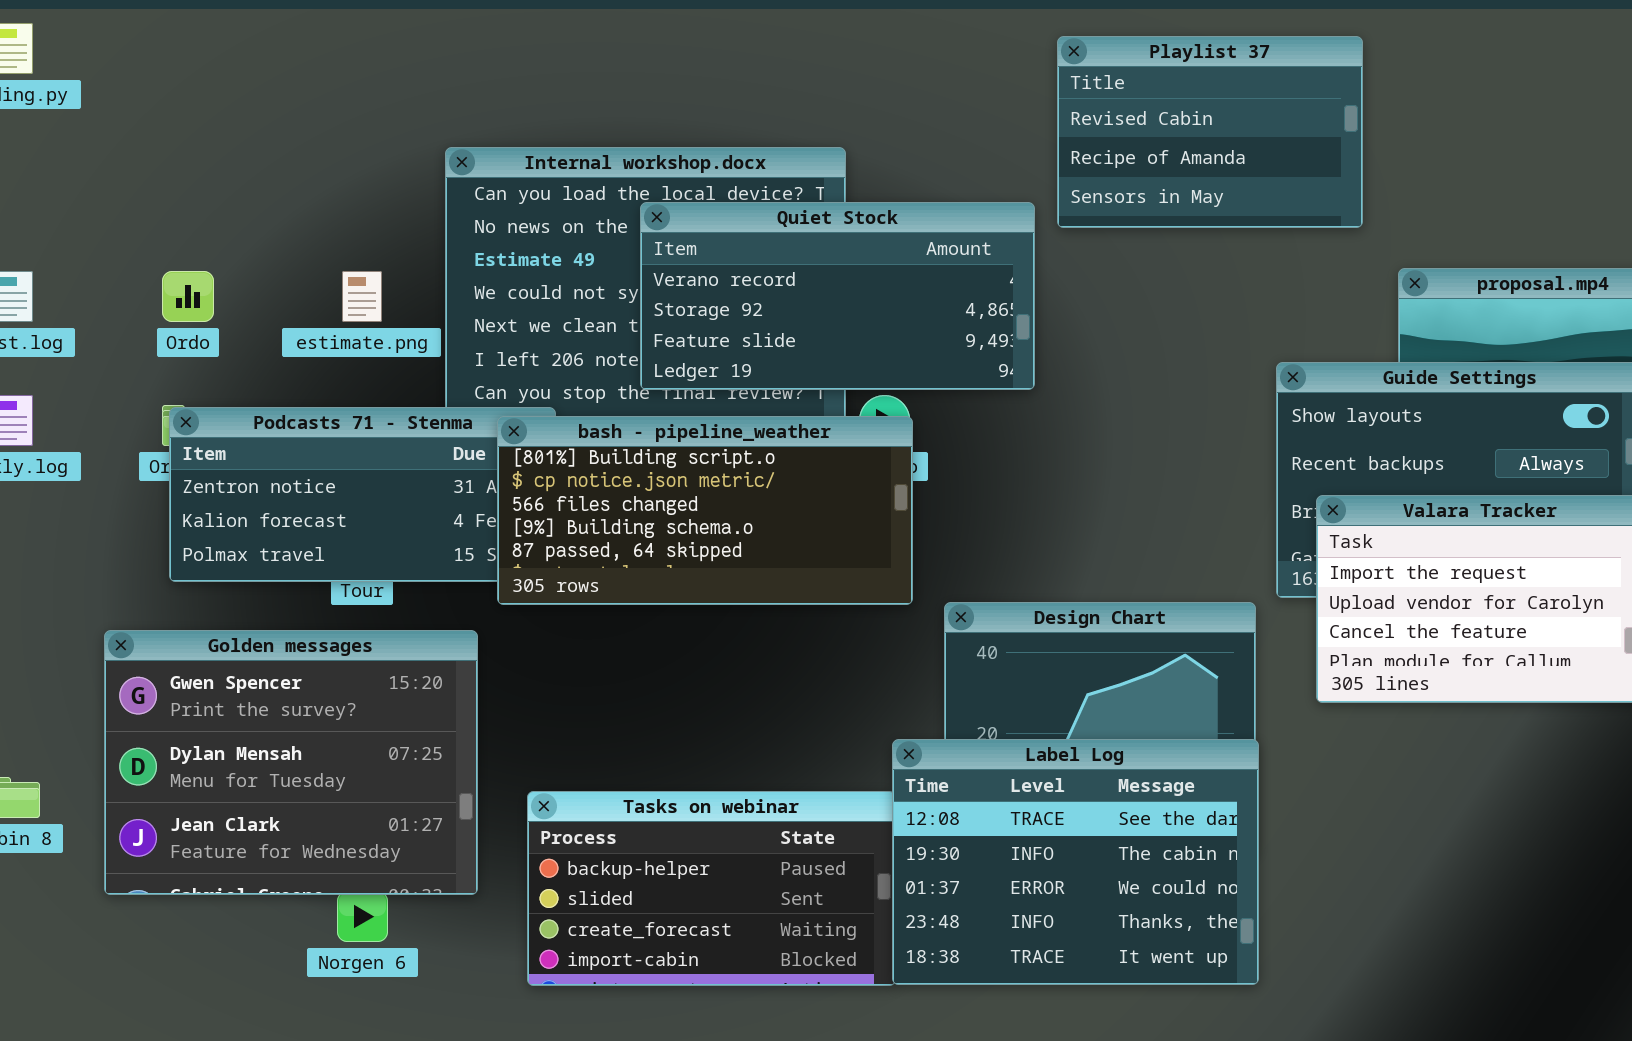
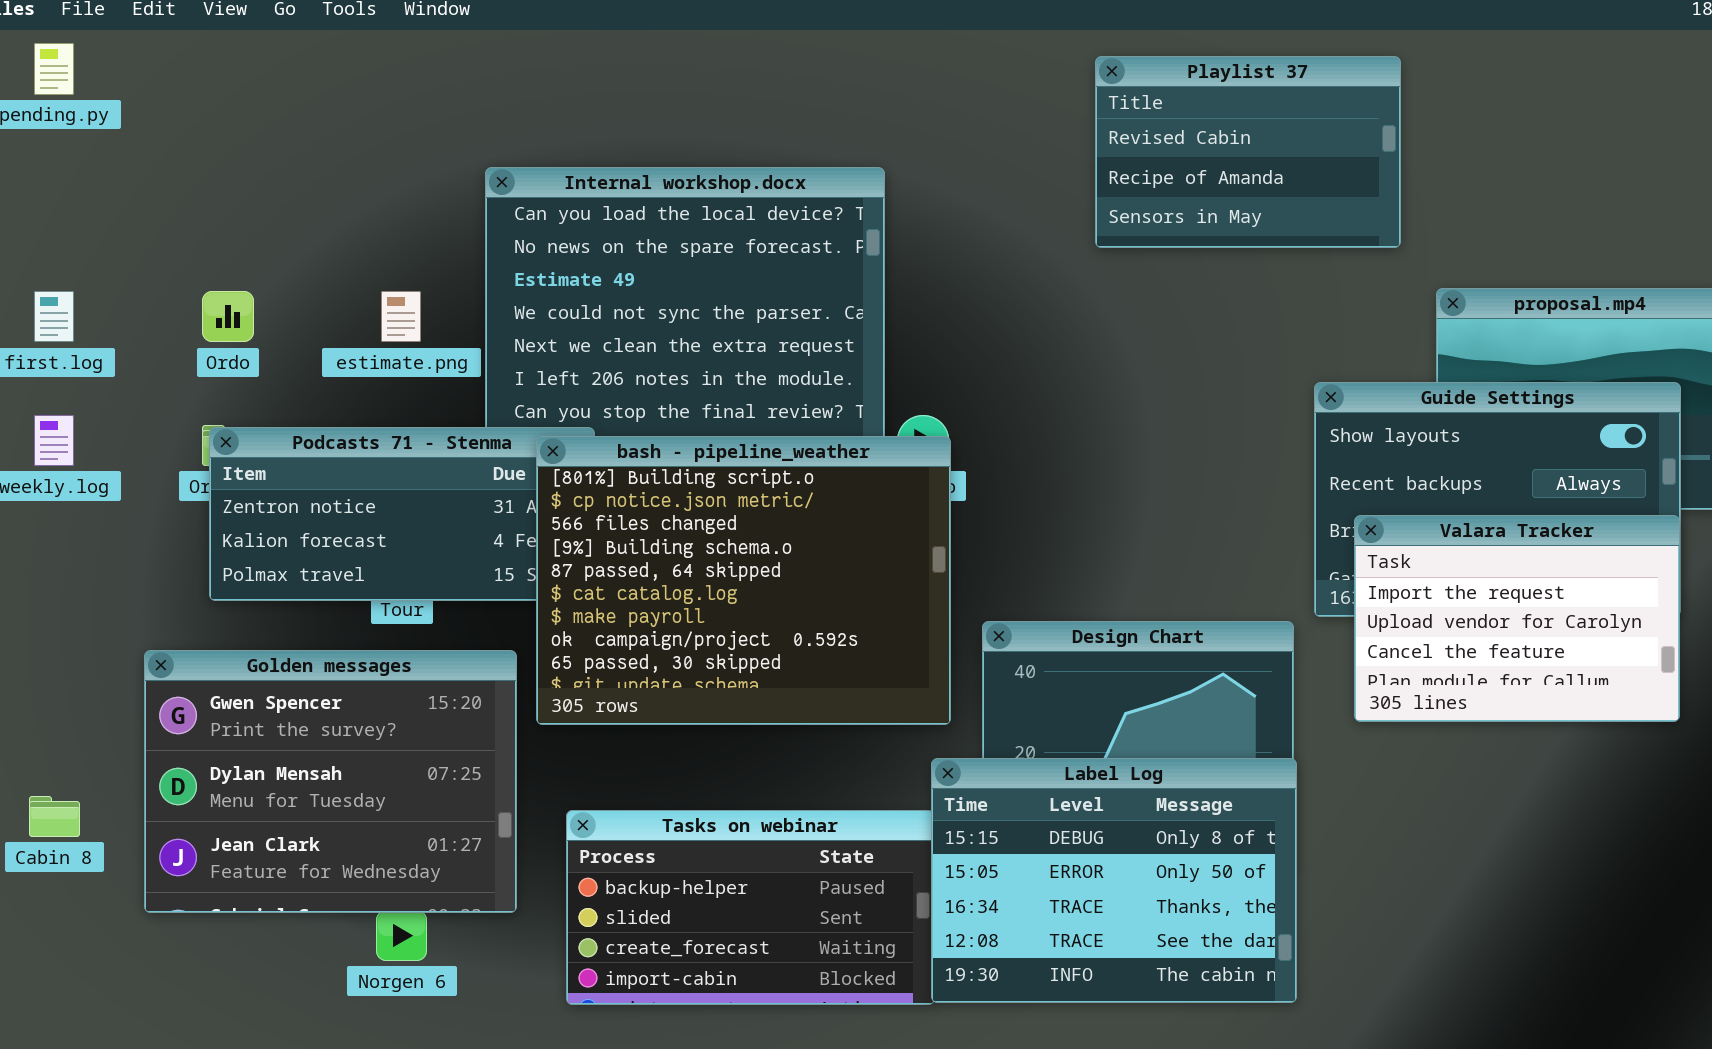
Quiet Stock: [640,202,1035,390] -> none, closed
bash - pipeline_weather: [497,416,913,605] -> [536,436,951,725], resized
Label Log: [892,739,1259,985] -> [931,758,1297,1003], scrolled up 3 rows

